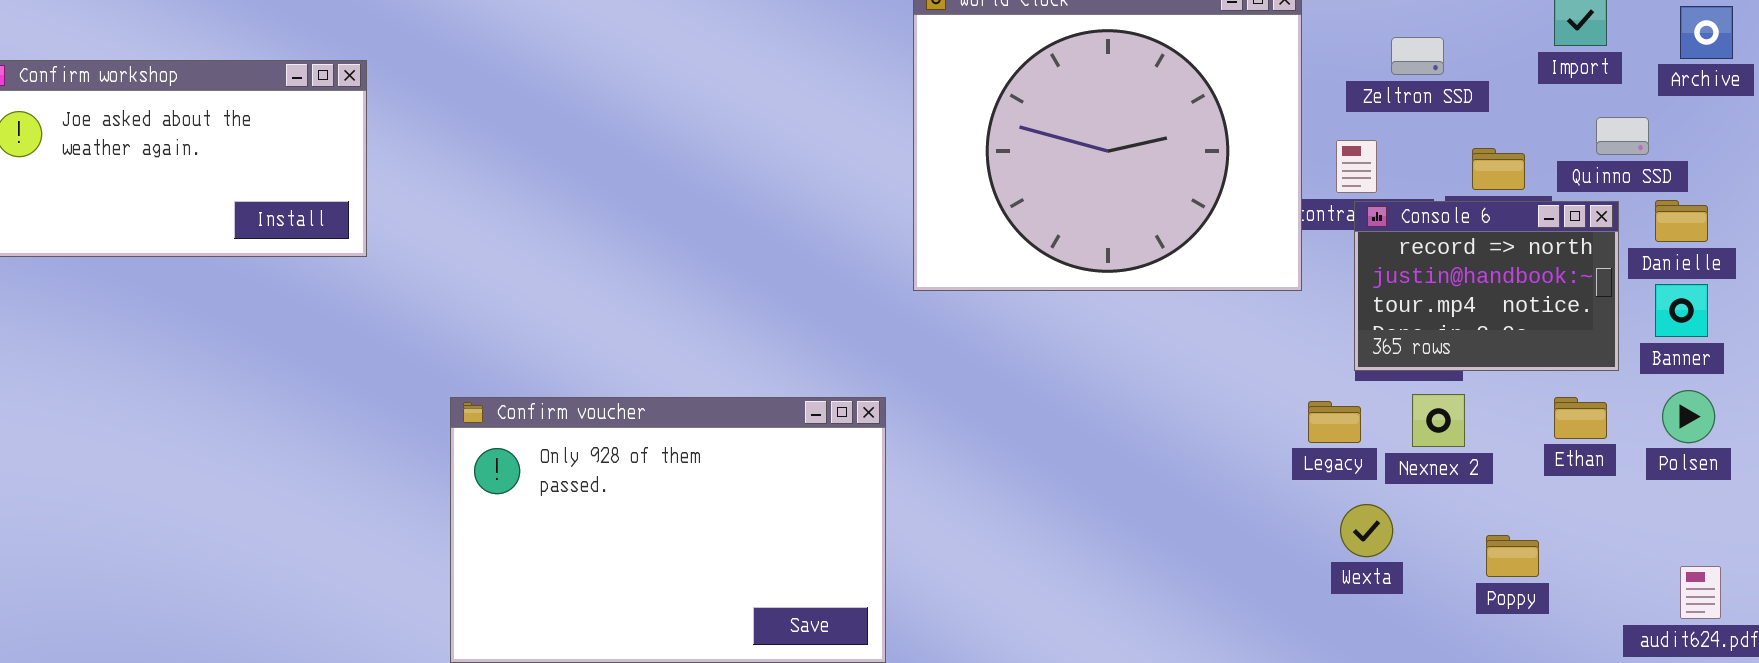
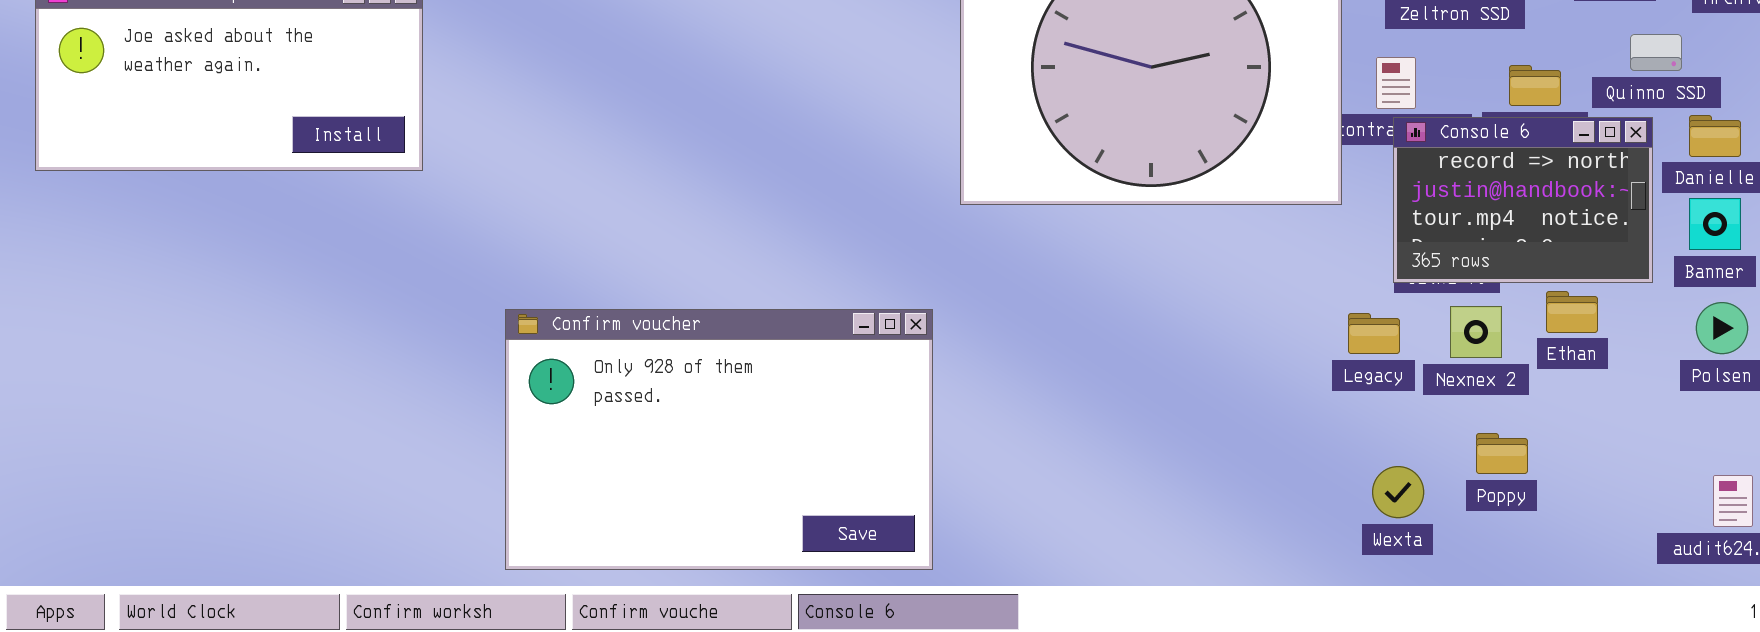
Ethan: [1554,397,1607,439] -> [1546,291,1598,333], moved
Wexta: [1340,504,1393,557] -> [1372,466,1424,518], moved
Poppy: [1486,535,1539,577] -> [1476,433,1528,474], moved

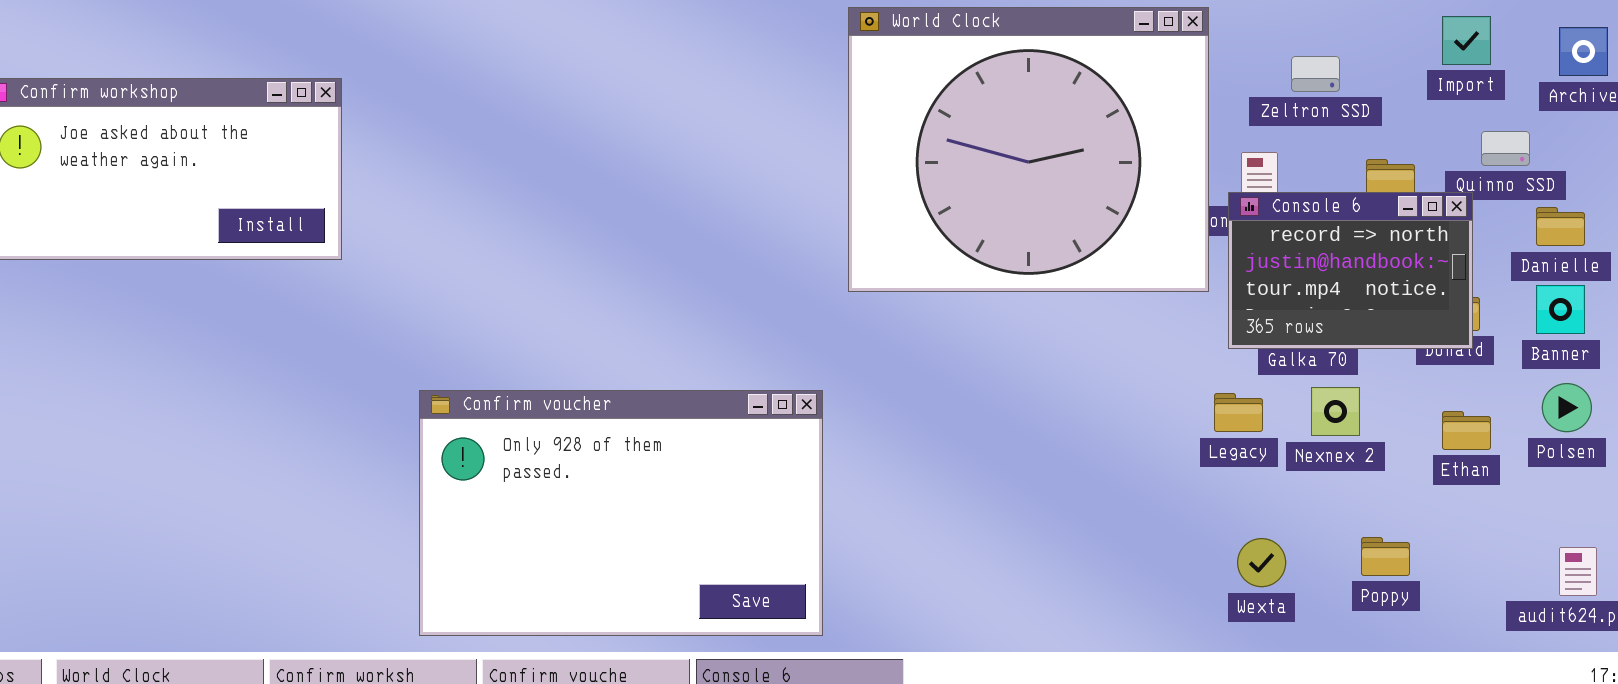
Console 6: [1393,117,1653,283] -> [1228,192,1473,349], moved
Ethan: [1546,291,1598,333] -> [1442,411,1491,450], moved
Poppy: [1476,433,1528,474] -> [1361,537,1410,576], moved

